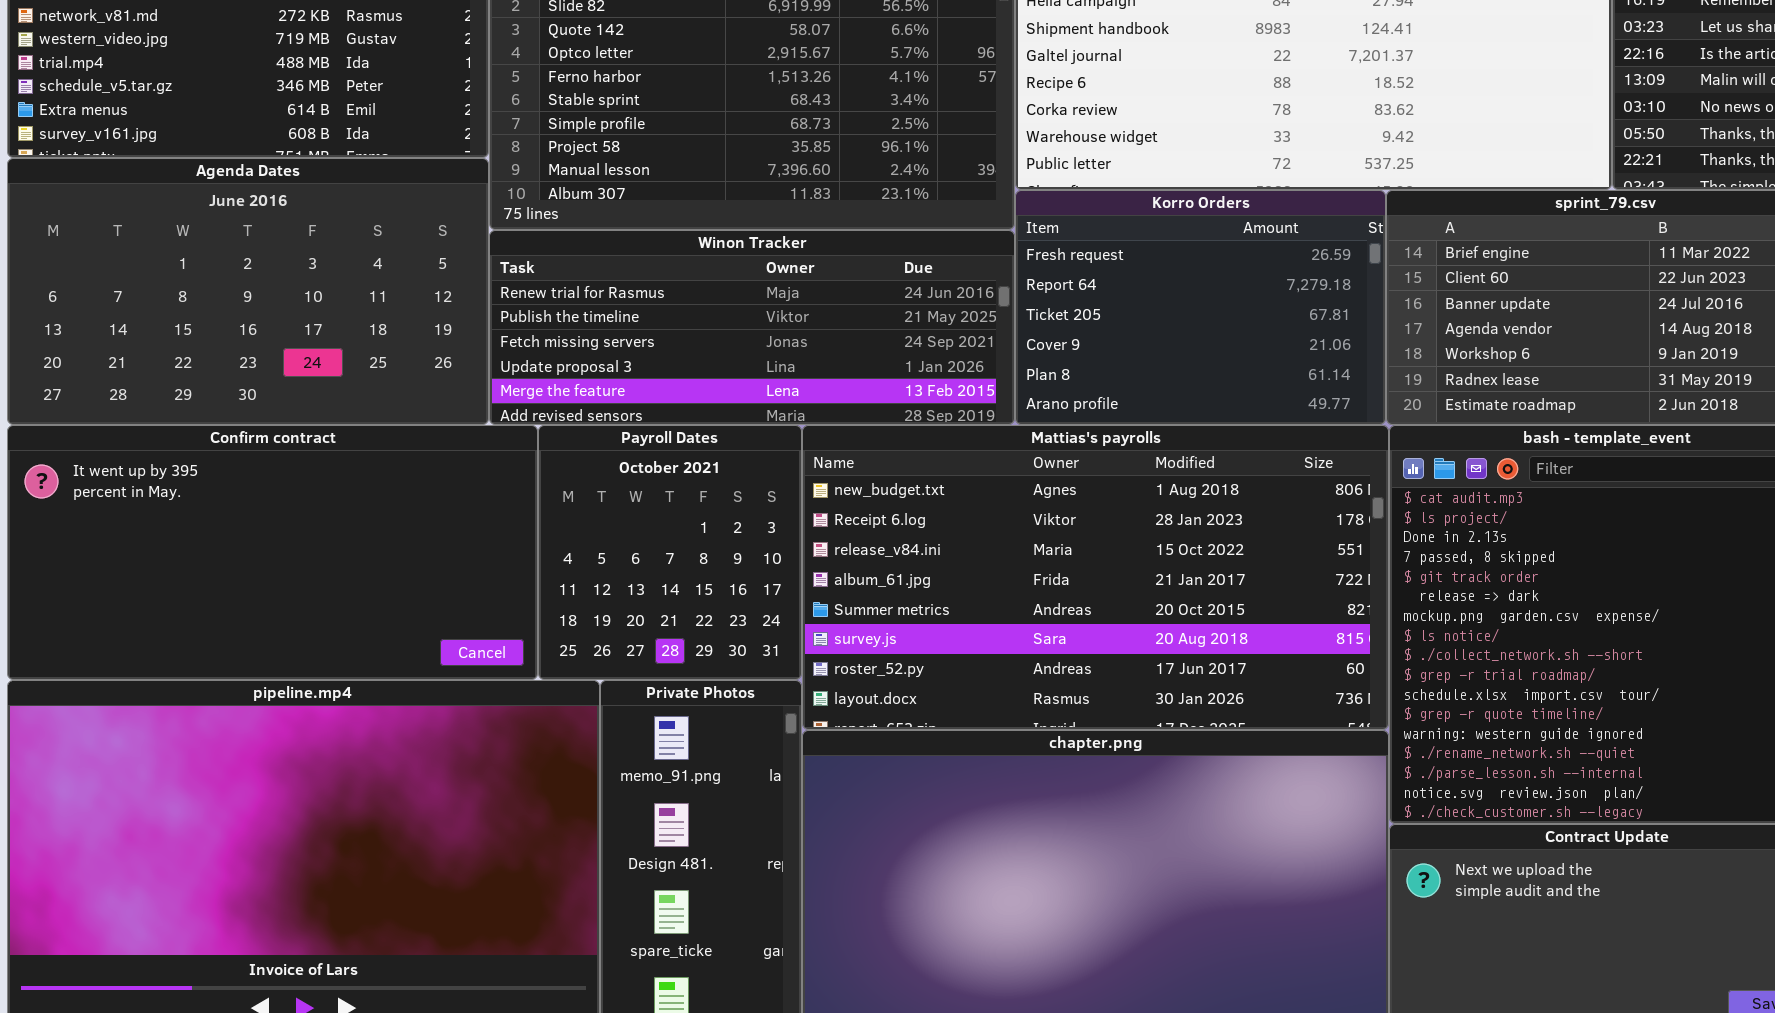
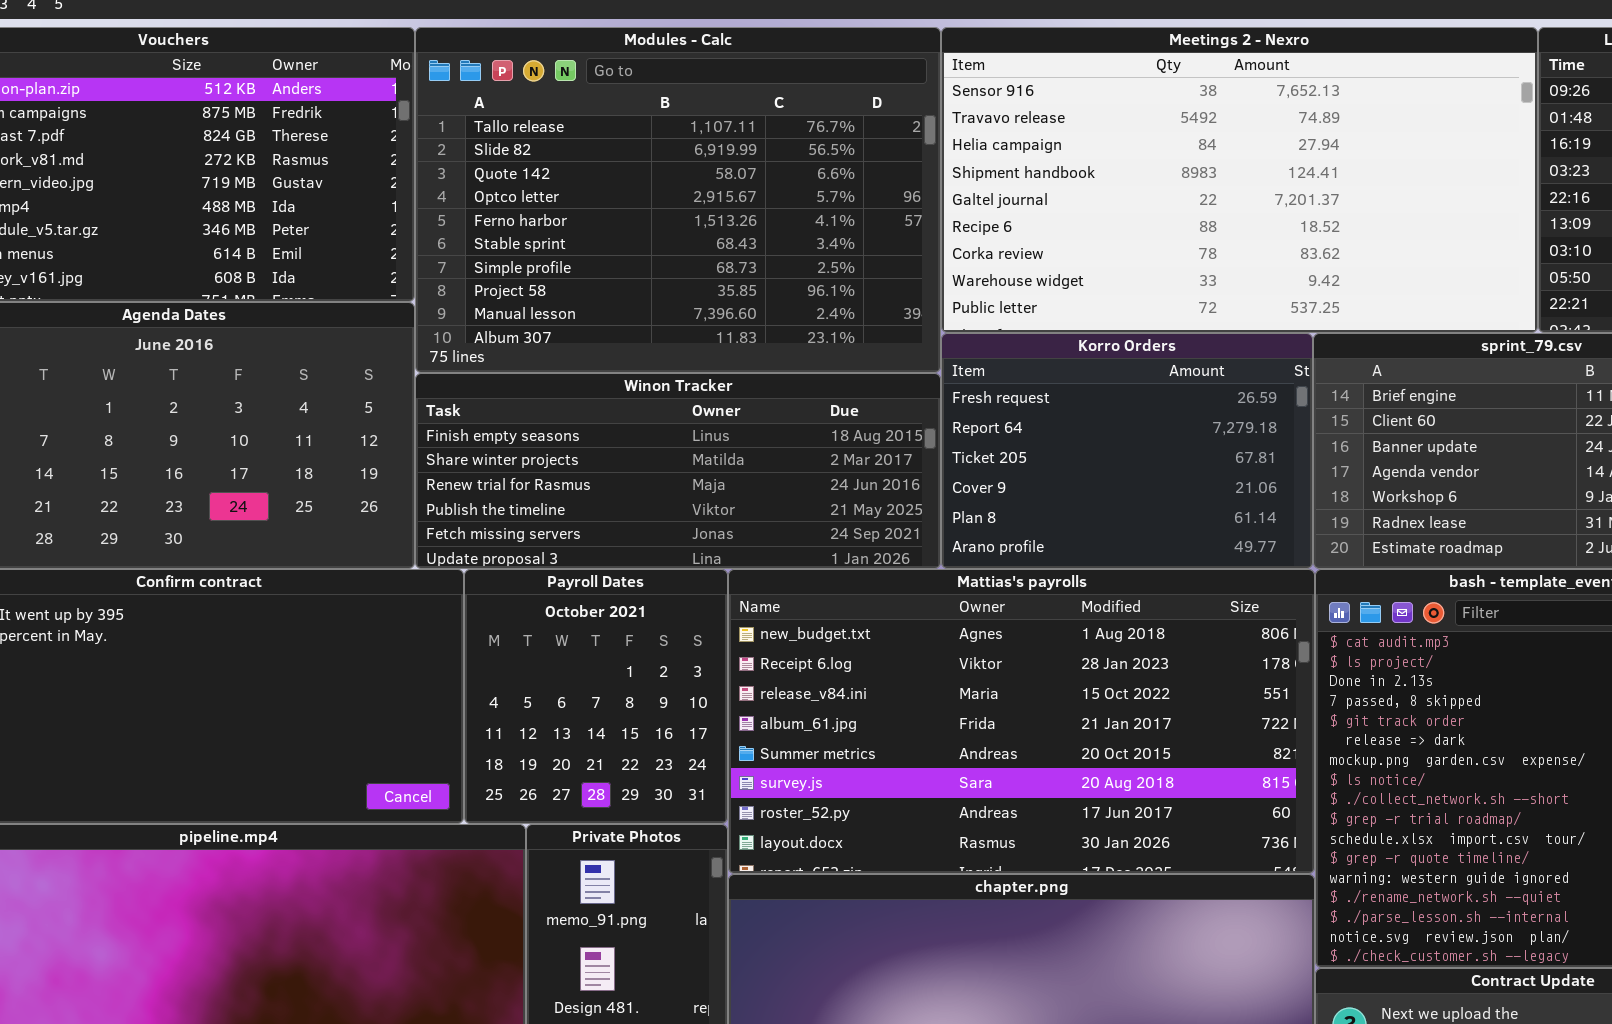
Winon Tracker: [489,230,1015,425] -> [415,373,941,569], scrolled up 2 rows

